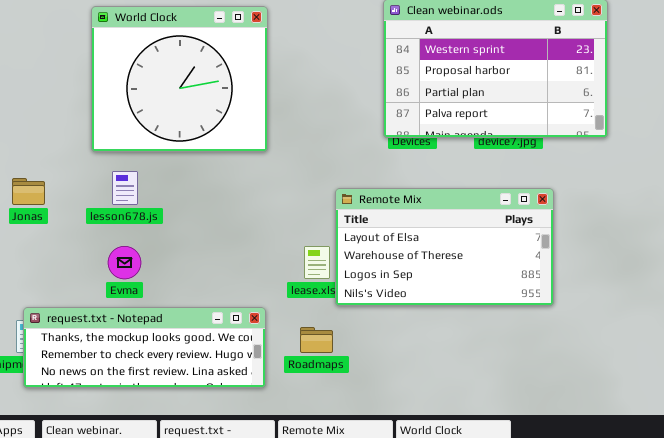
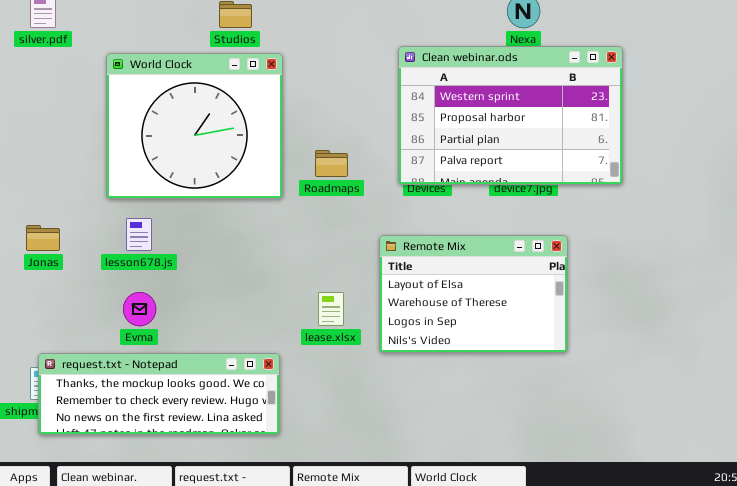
Remote Mix: [335,188,554,306] -> [379,235,568,353], resized
Roadmaps: [300,327,333,353] -> [315,150,348,177], moved

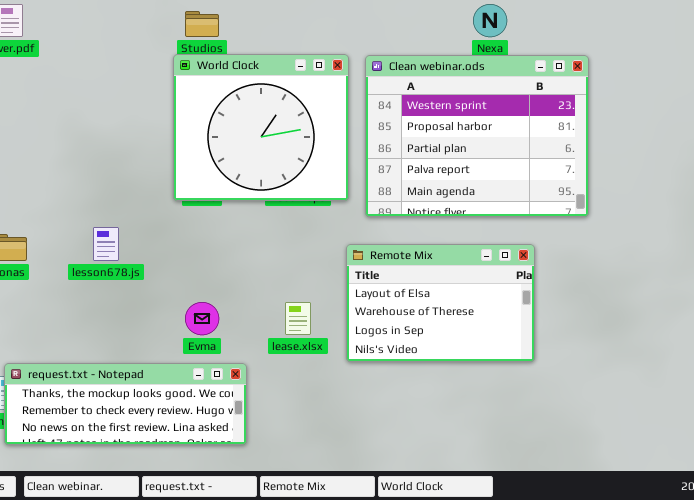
Clean webinar.ods: [398,46,623,185] -> [365,55,589,217], resized
World Clock: [106,53,283,199] -> [173,54,349,201], moved
Evma: [123,292,156,326] -> [185,302,219,335], moved

